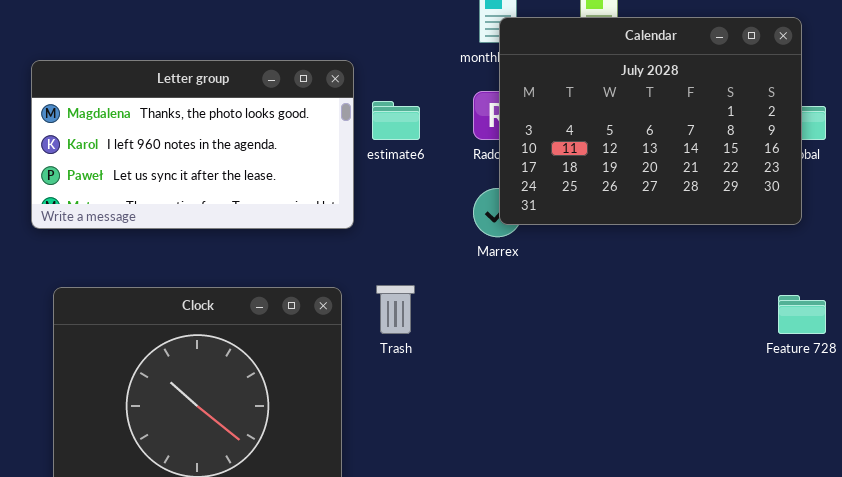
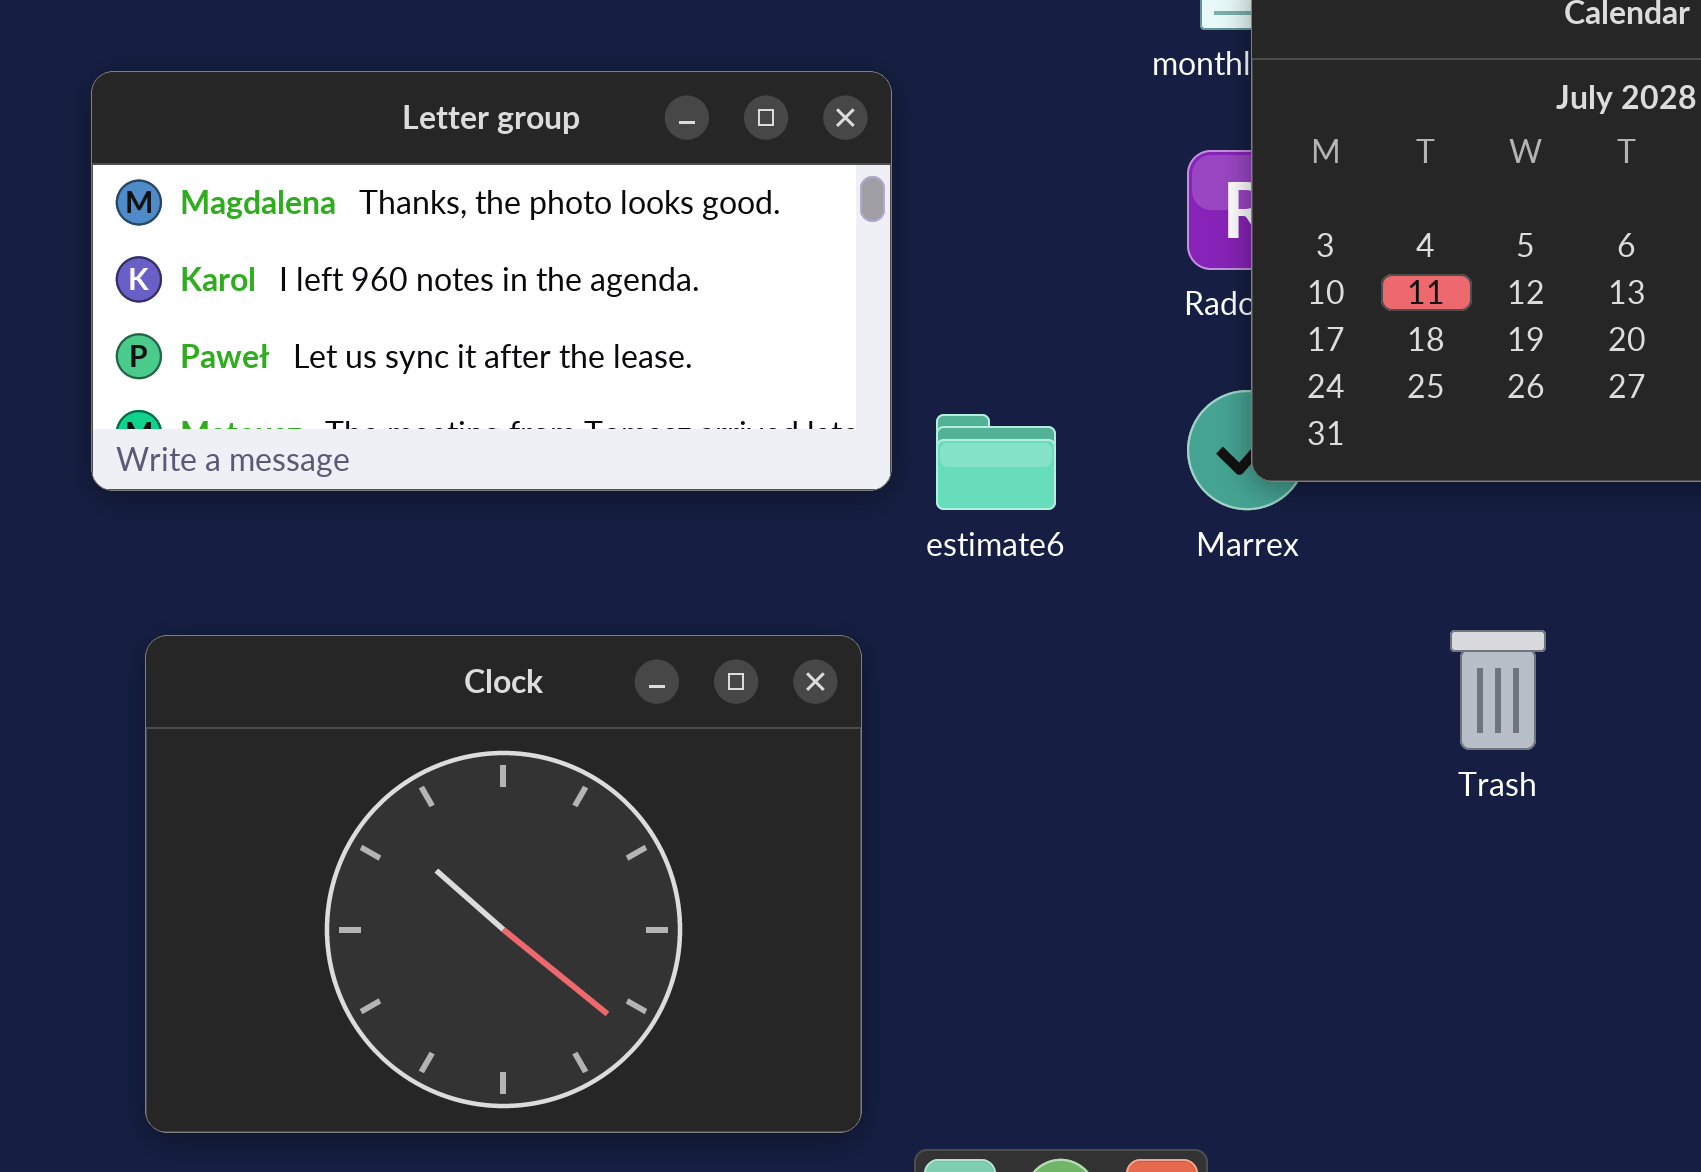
estimate6: [372,101,420,140] -> [936,414,1056,510], moved
Trash: [376,285,415,334] -> [1450,630,1546,750], moved

